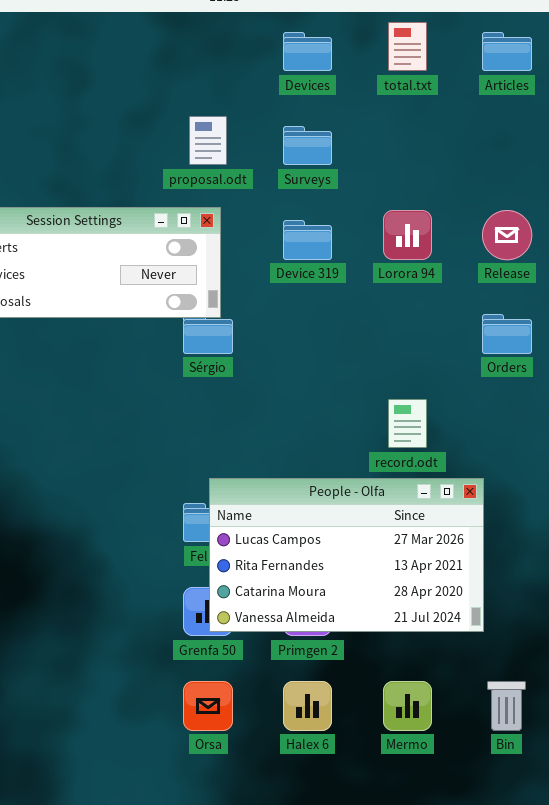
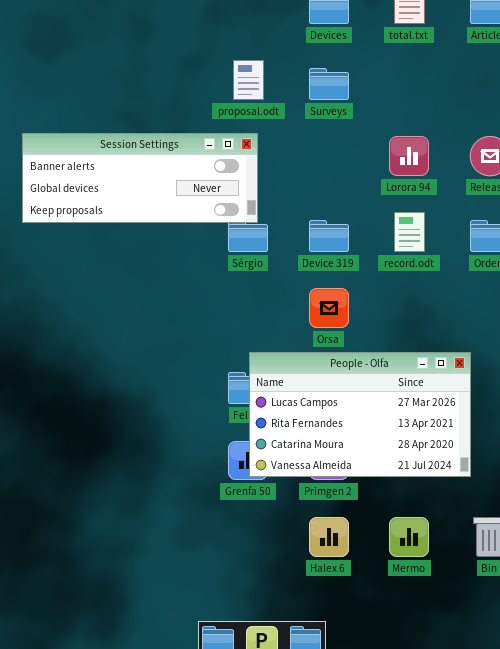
Device 319: [283,220,332,260] -> [309,220,349,252], moved
record.odt: [388,399,427,448] -> [394,212,425,252], moved
Orsa: [183,681,233,731] -> [309,288,349,328], moved

